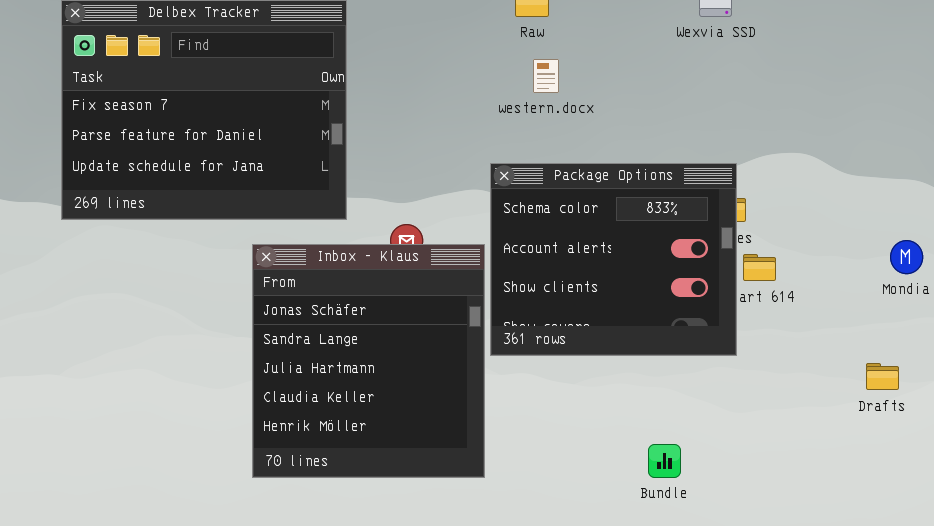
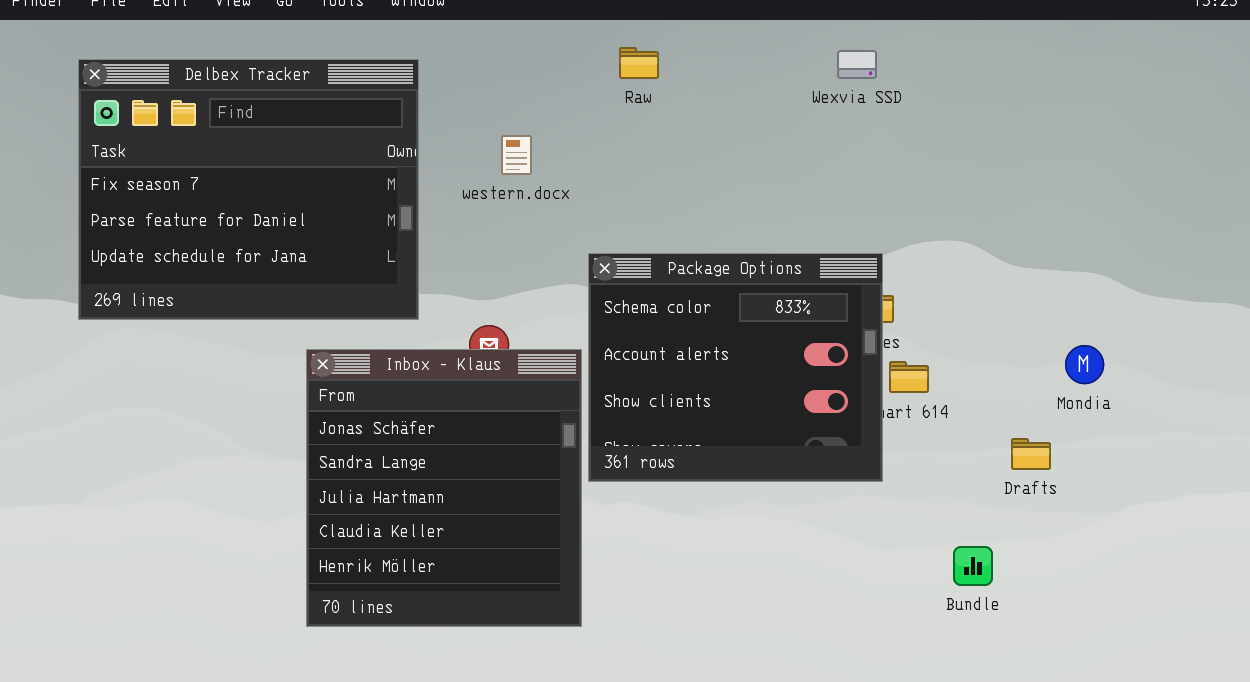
western.docx: [533,59,559,93] -> [501,135,532,175], moved
Drafts: [866,363,899,390] -> [1011,438,1051,470], moved
Bundle: [648,444,681,478] -> [953,546,993,586], moved

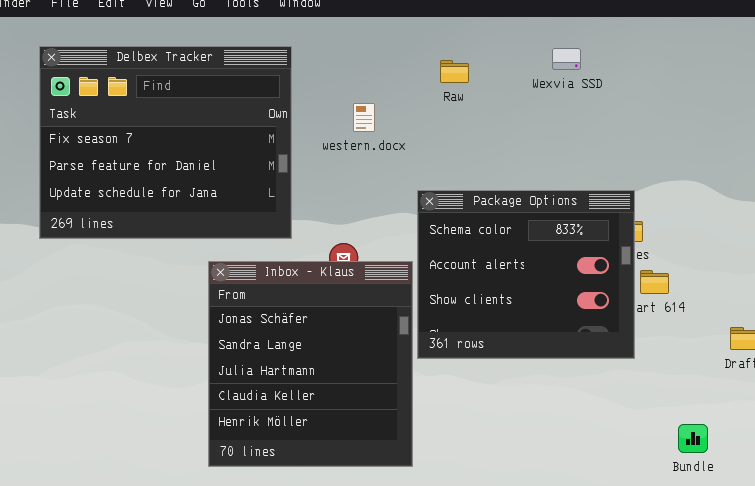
Raw: [619,47,659,79] -> [440,60,469,83], moved
Wexvia SSD: [837,50,877,79] -> [552,48,581,70], moved
Bundle: [953,546,993,586] -> [678,424,708,453], moved

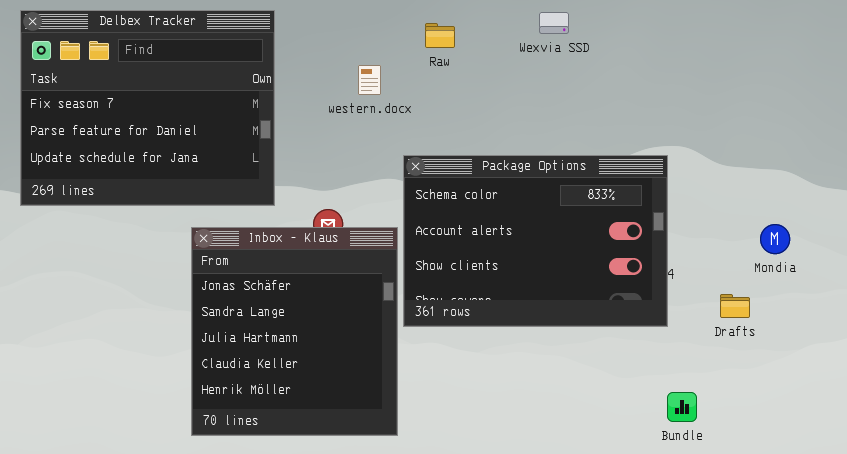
western.docx: [353,103,375,132] -> [358,65,381,95], moved
Package Options: [417,190,635,359] -> [403,155,668,327], resized

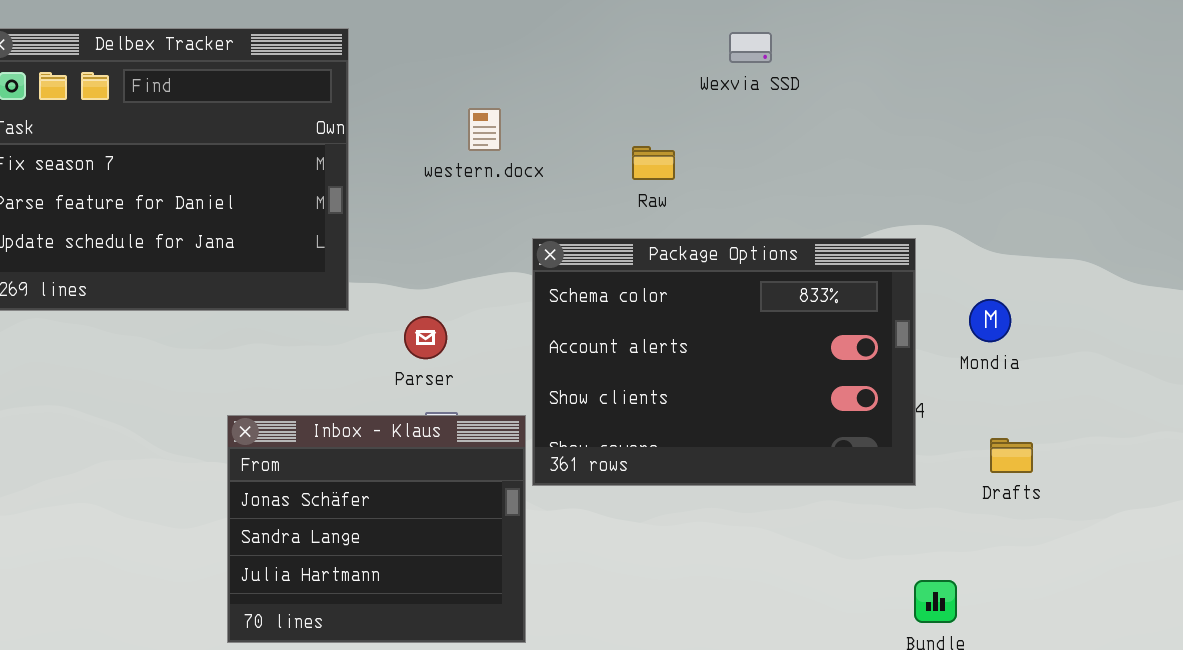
Raw: [425,23,455,48] -> [632,146,675,180], moved
Mondia: [760,224,790,254] -> [969,299,1011,342], moved
Inbox - Klaus: [191,227,398,436] -> [227,415,526,643], resized

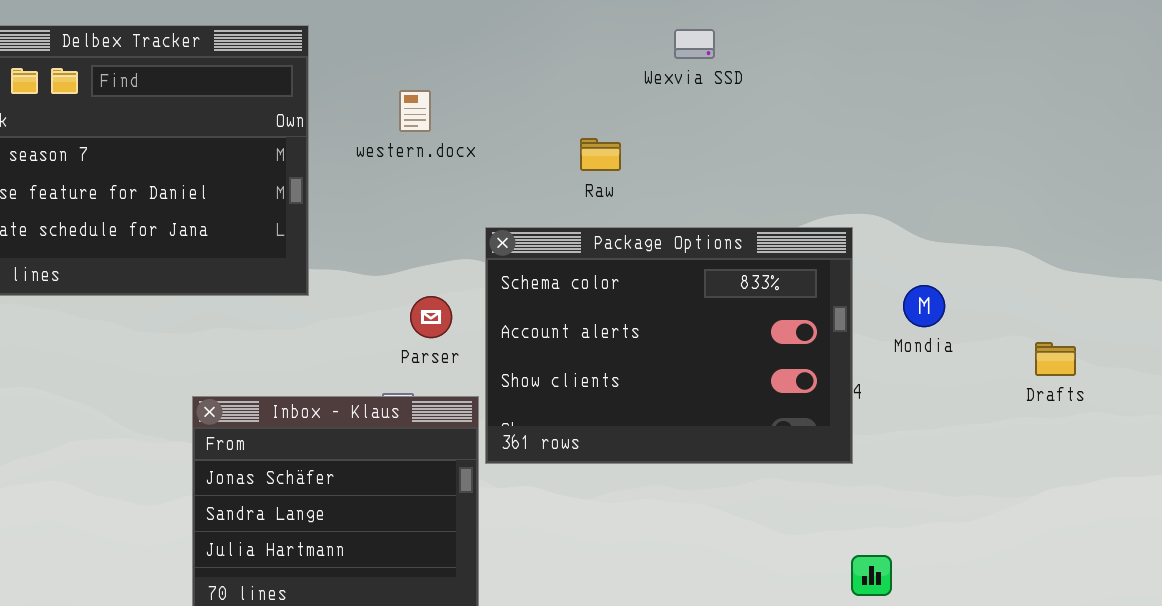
western.docx: [468,108,501,151] -> [399,90,431,132], moved
Parser: [404,316,447,359] -> [410,296,452,338], moved
Drafts: [990,438,1033,473] -> [1035,342,1076,376], moved

